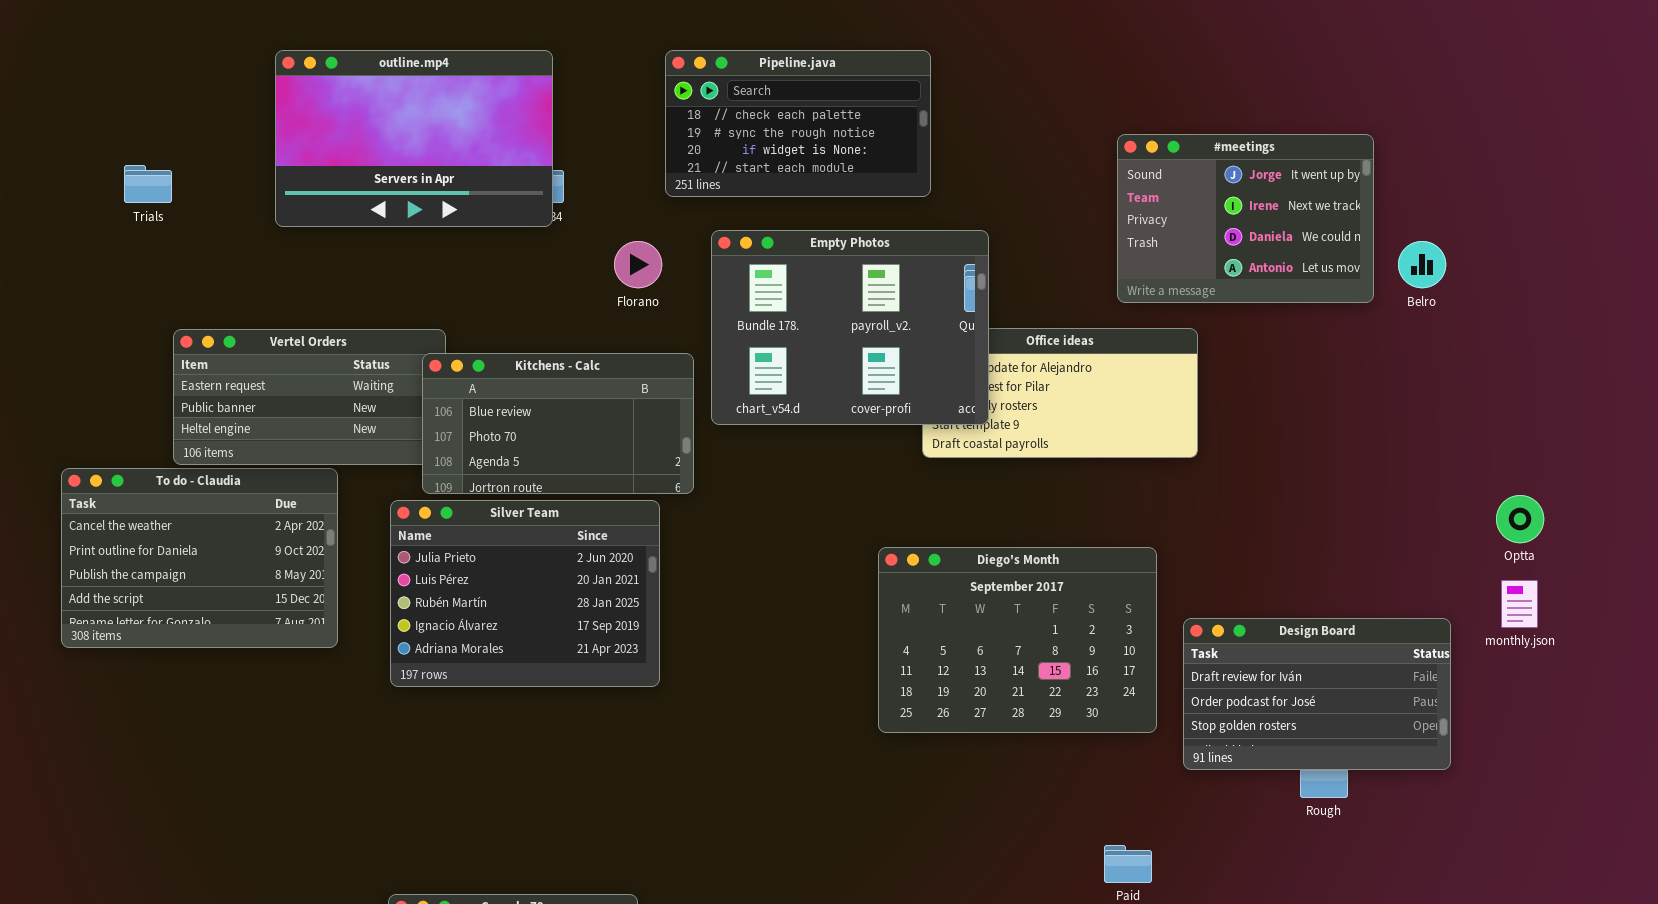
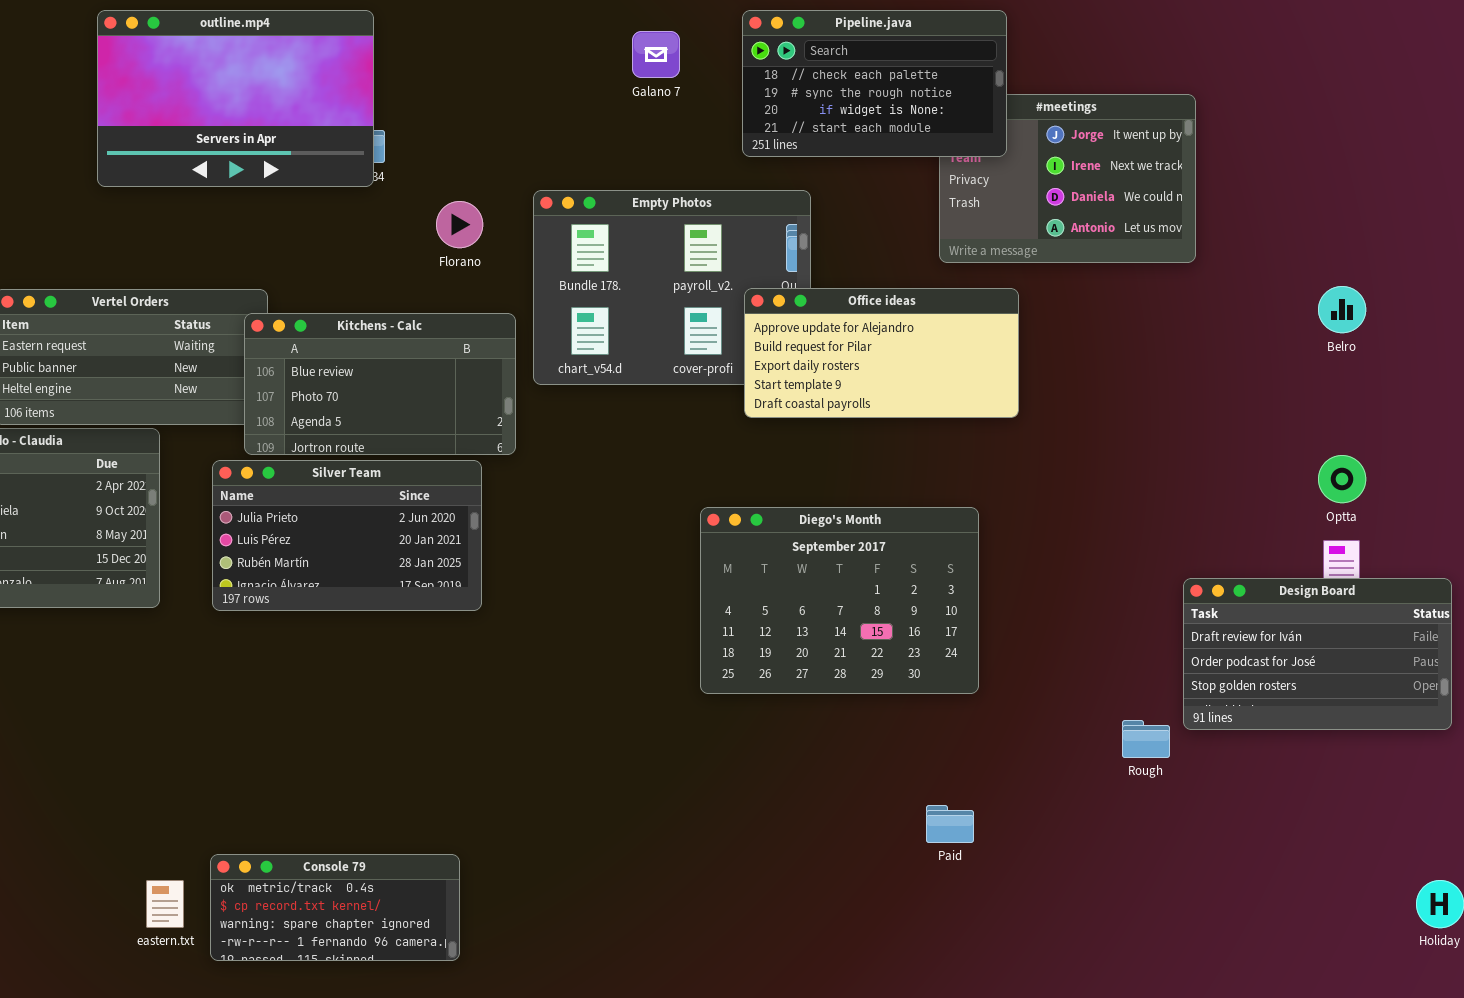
Pipeline.java: [665,50,931,197] -> [742,10,1007,157], moved
Belro: [1398,241,1446,288] -> [1318,286,1366,333], moved
Office ideas: [922,328,1198,458] -> [744,288,1019,418], raised
Silver Team: [390,500,660,687] -> [212,460,482,611], resized
Design Board: [1183,618,1451,770] -> [1183,578,1452,730], moved

